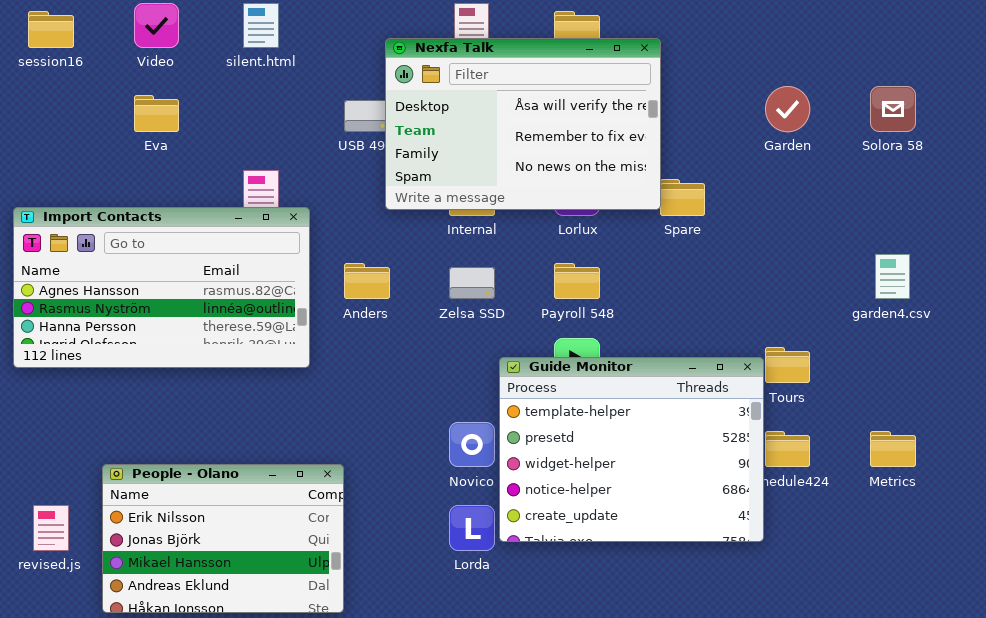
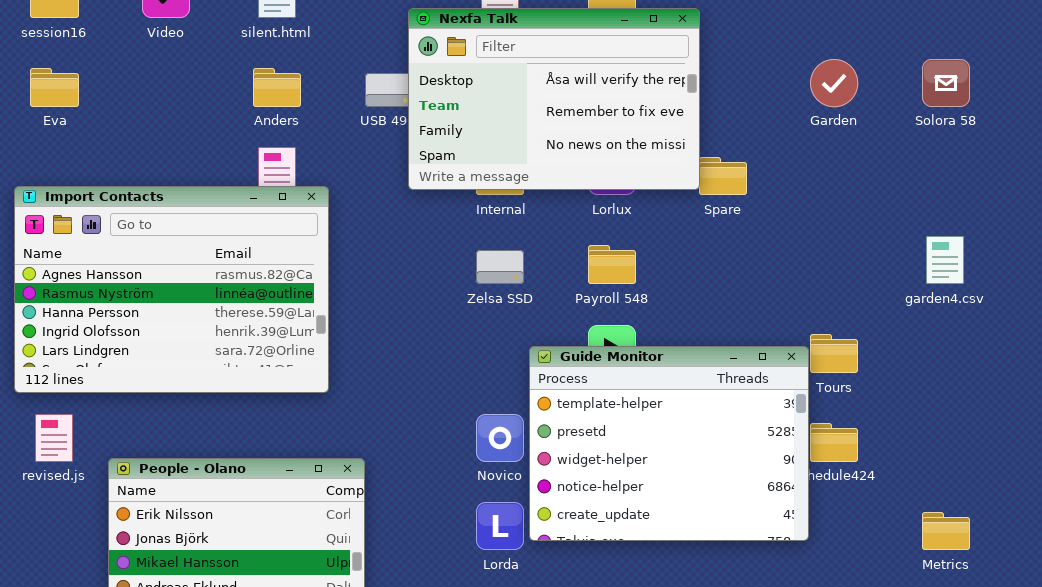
Eva: [134,95,179,132] -> [30,68,79,107], moved
Import Contacts: [13,207,310,368] -> [14,186,329,393], resized
Anders: [344,263,390,299] -> [253,68,301,107], moved
Metrics: [870,431,916,467] -> [922,512,970,550], moved
revised.js: [33,505,69,551] -> [35,414,73,462], moved

